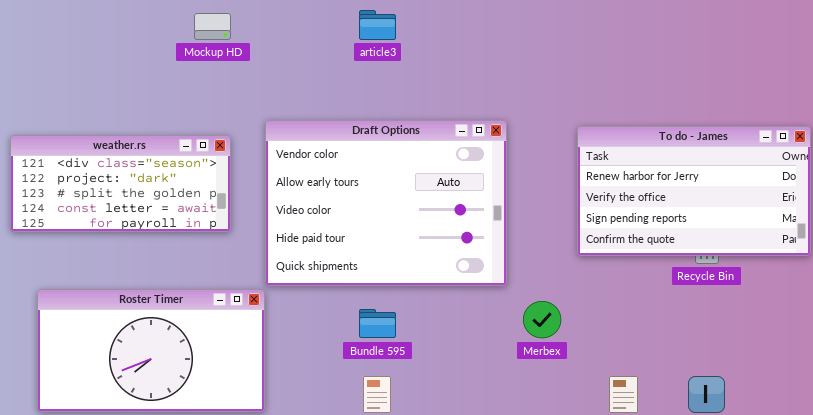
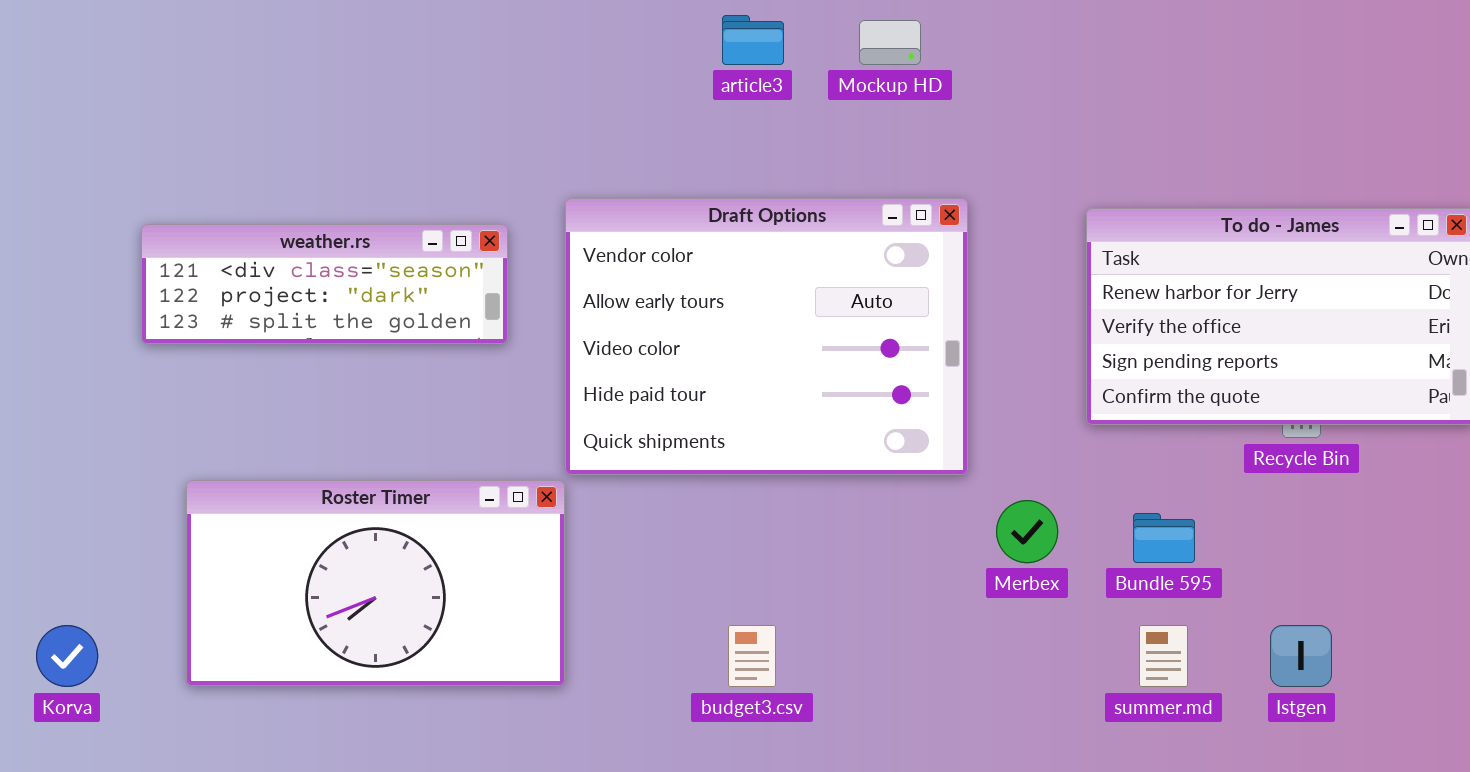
Mockup HD: [194,13,231,40] -> [859,20,921,65], moved
weather.rs: [10,135,231,232] -> [141,224,508,344], resized
Bundle 595: [359,309,396,338] -> [1133,513,1195,563], moved

